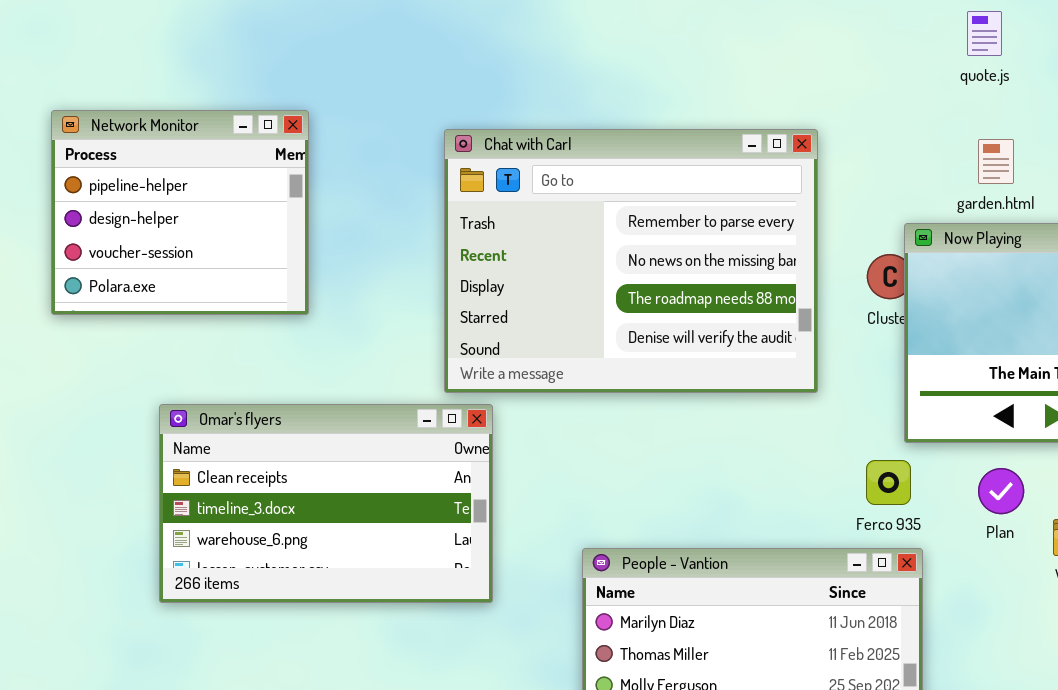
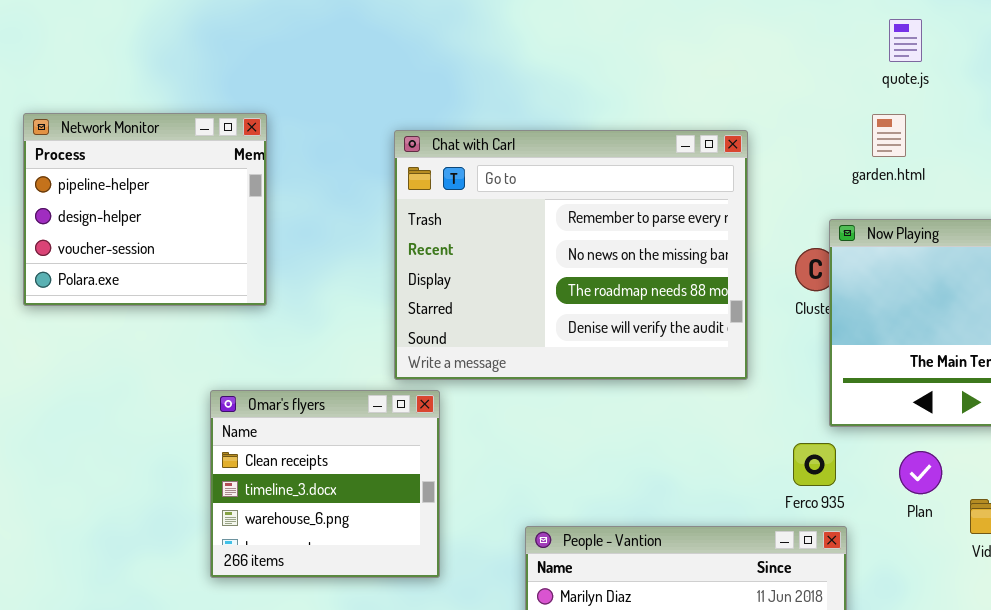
garden.html: [978,139,1014,184] -> [872,114,906,157], moved
Omar's flyers: [159,404,493,603] -> [210,390,440,578], resized

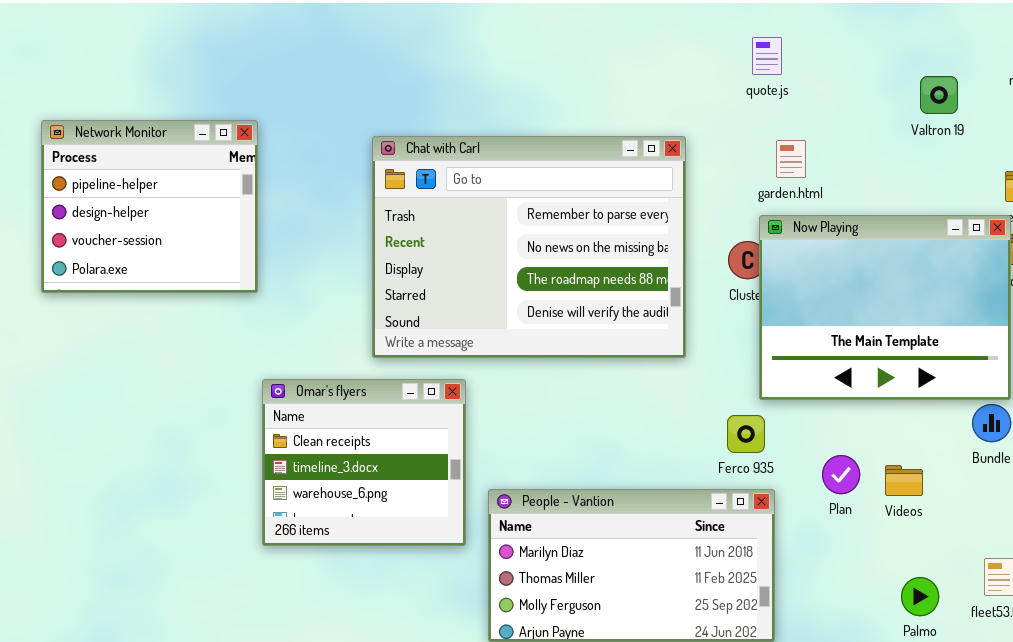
quote.js: [889,19,922,62] -> [752,37,782,75], moved
garden.html: [872,114,906,157] -> [776,140,806,178], moved
Omar's flyers: [210,390,440,578] -> [262,379,466,546], moved
Plan: [899,451,942,494] -> [822,455,860,494], moved

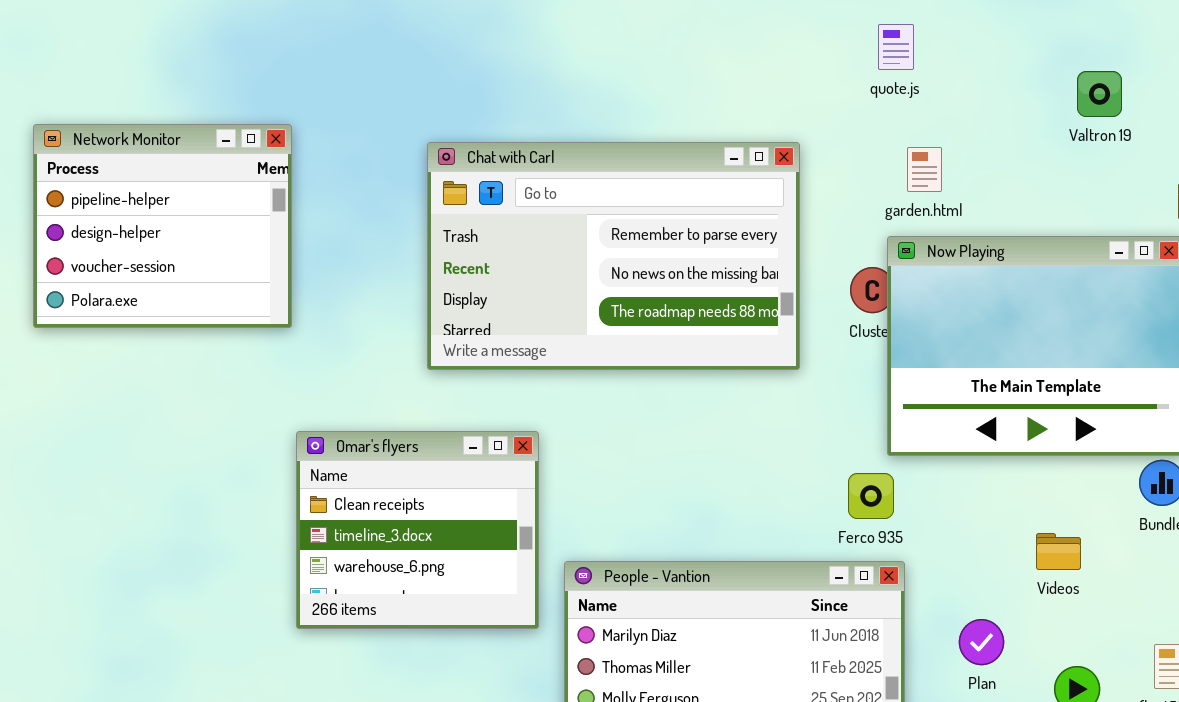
Chat with Carl: [372,136,686,358] -> [427,142,800,370], resized
Plan: [822,455,860,494] -> [959,619,1004,665], moved

